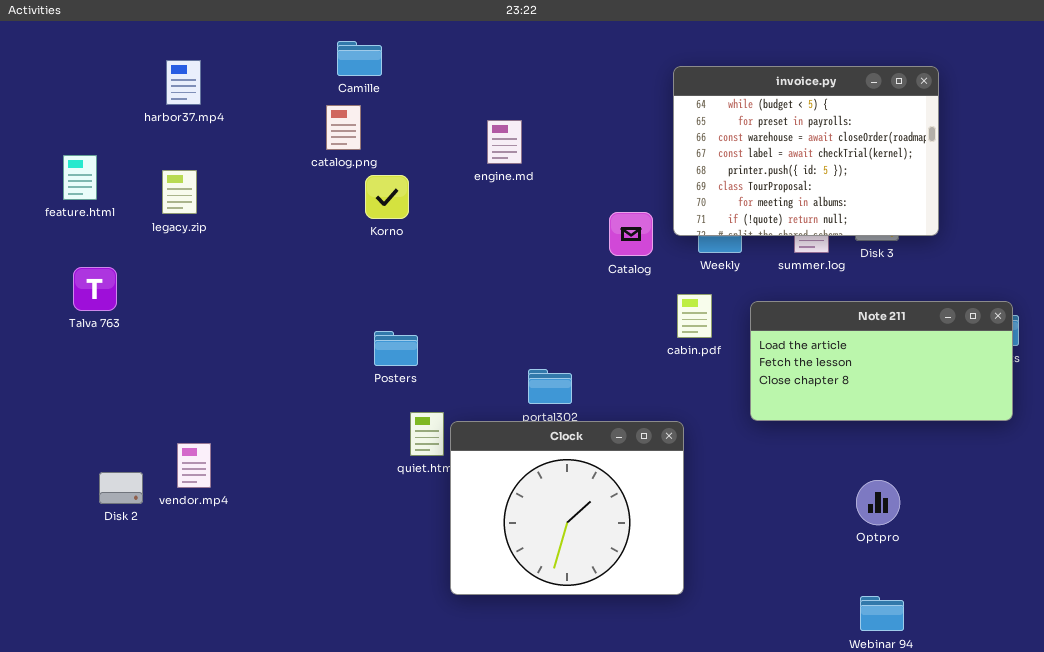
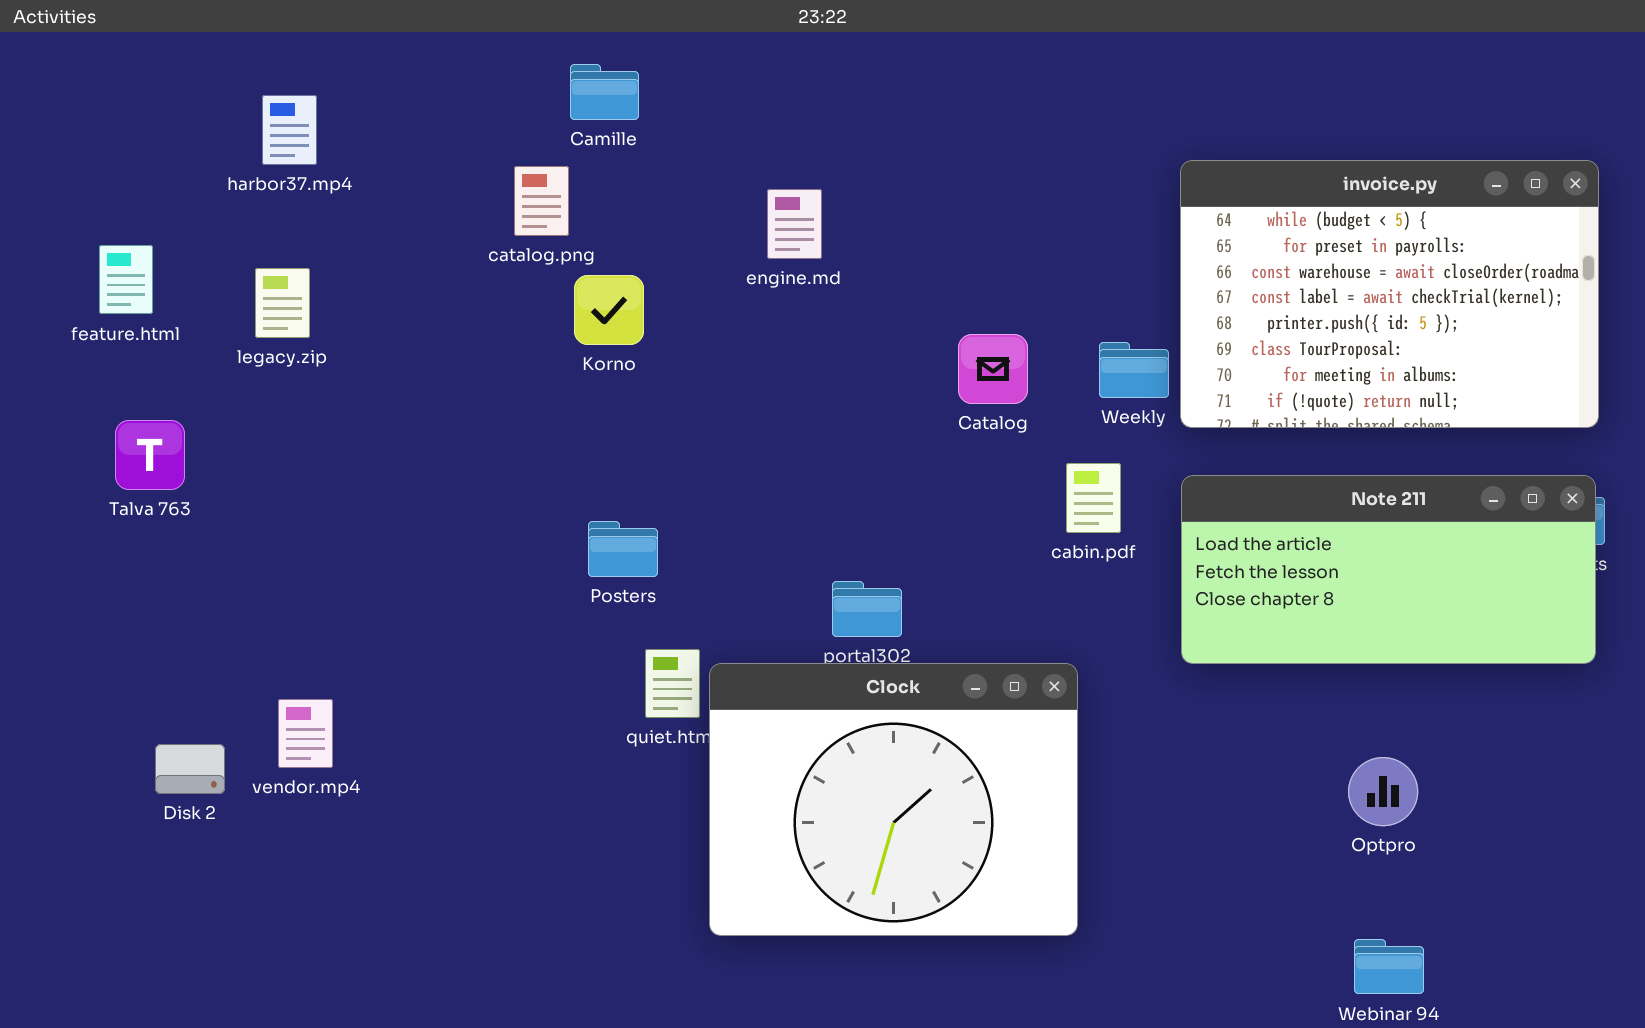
Camille: [337,41,382,76] -> [570,64,639,120], moved
invoice.py: [673,66,939,236] -> [1180,160,1599,428], moved

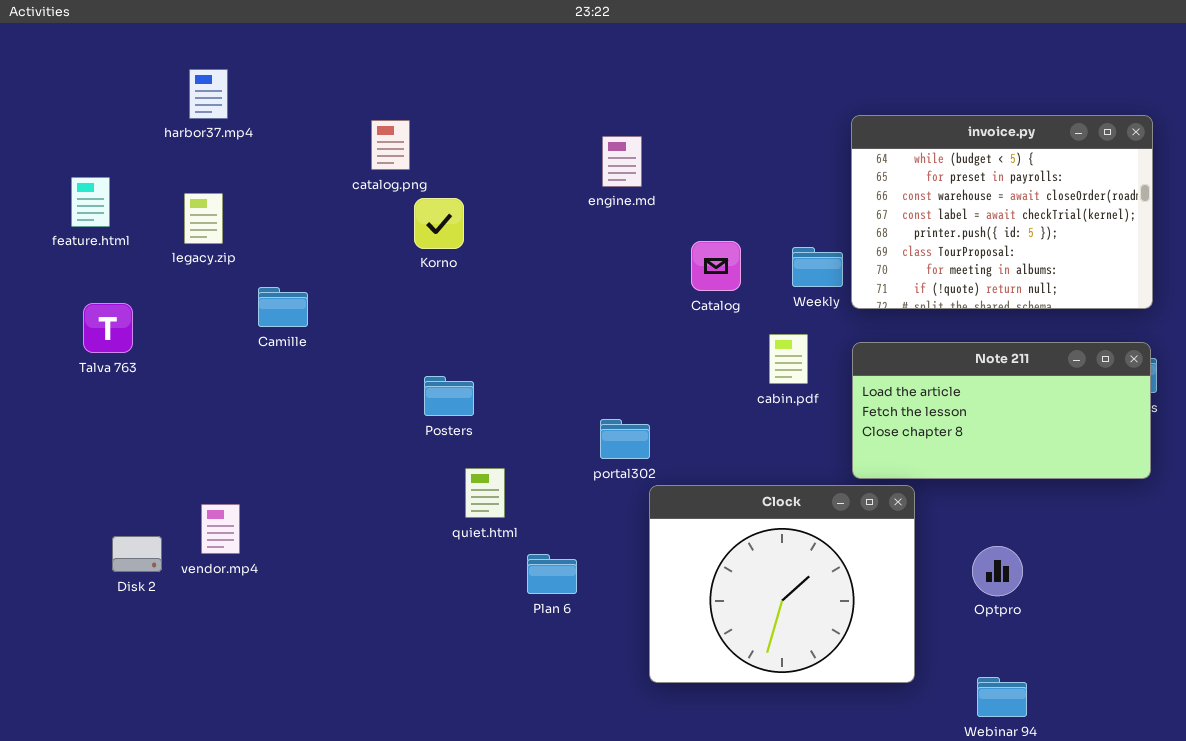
Camille: [570,64,639,120] -> [258,287,308,327], moved
engine.md: [767,189,822,259] -> [602,136,642,187], moved
Clock: [709,663,1078,936] -> [649,485,915,683], moved

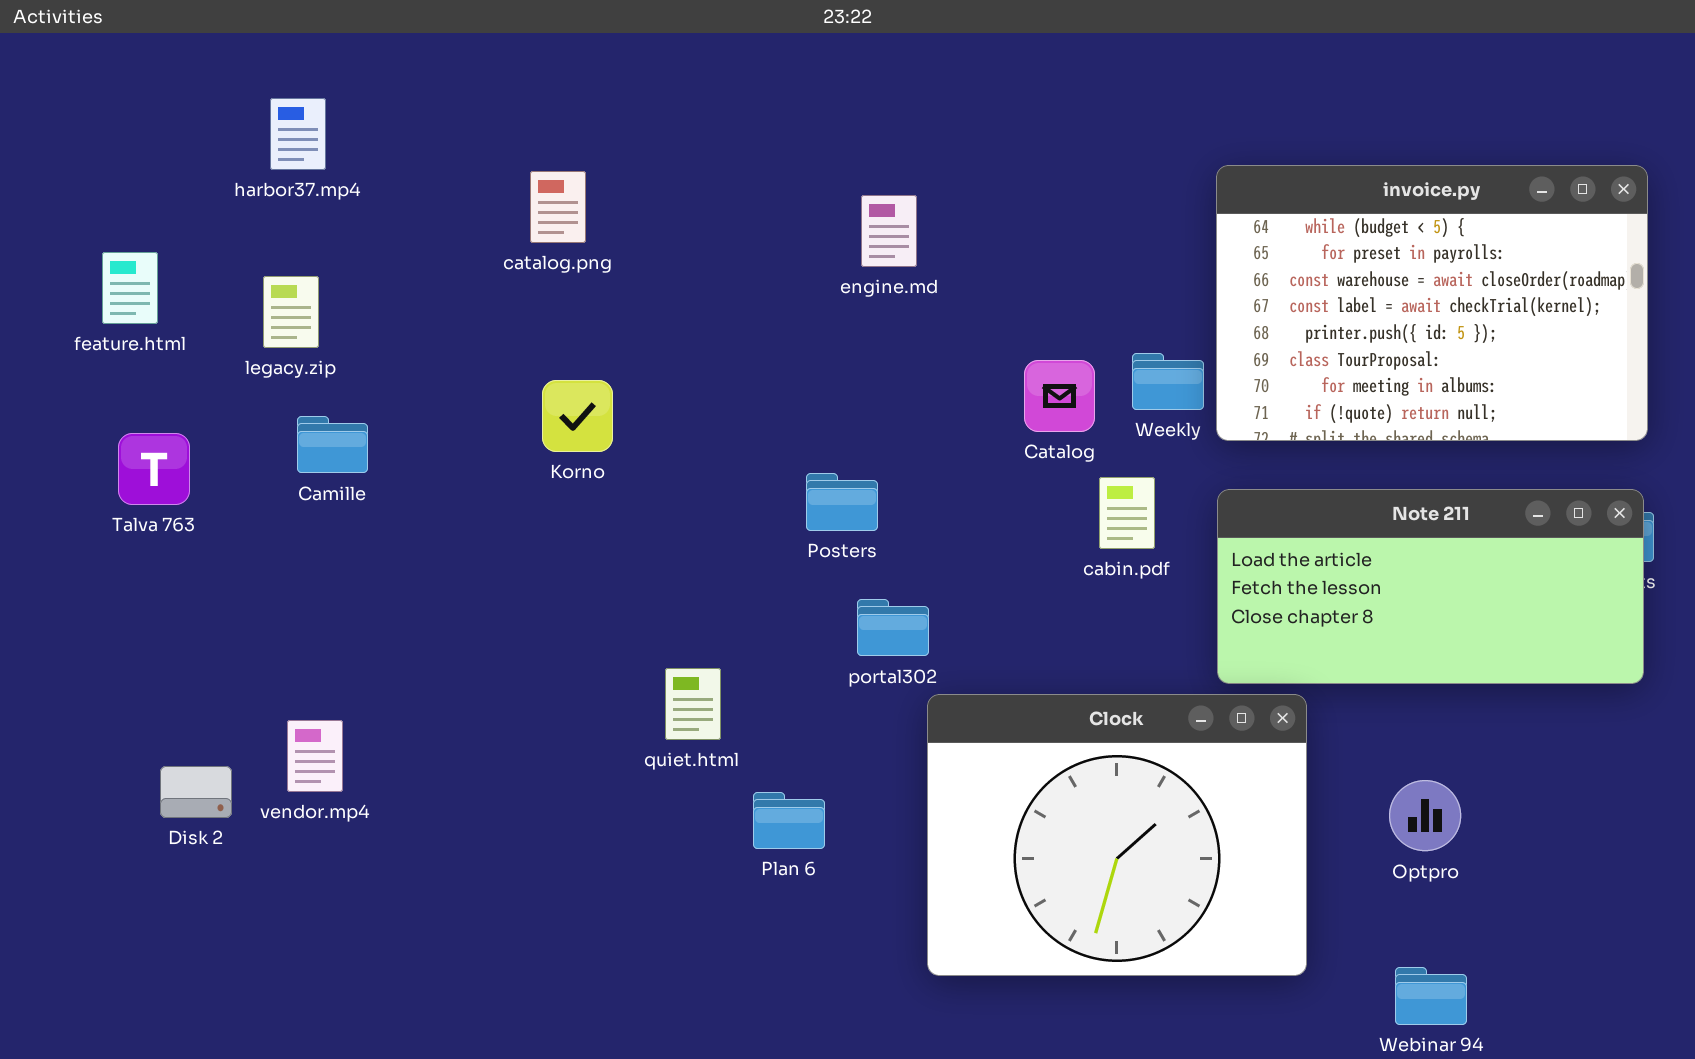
Korno: [414,198,464,249] -> [542,380,613,452], moved
Catalog: [691,241,741,291] -> [1024,360,1095,432], moved
Camille: [258,287,308,327] -> [297,416,368,473], moved
Posters: [424,376,474,416] -> [806,473,878,531], moved

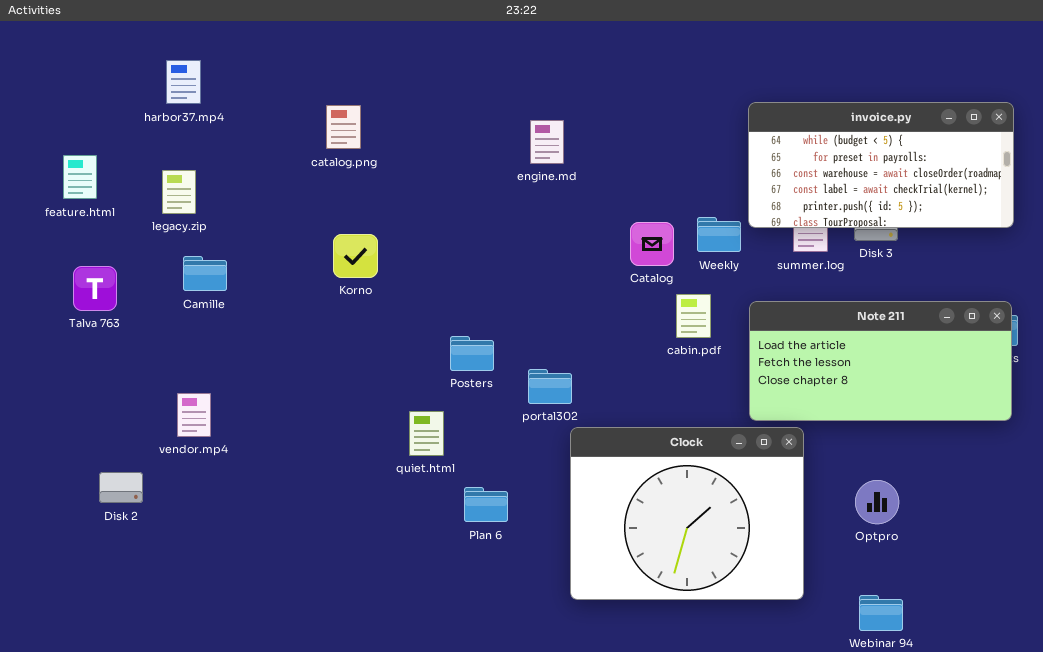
invoice.py: [1216,165,1648,441] -> [748,102,1014,228], resized
Posters: [806,473,878,531] -> [450,336,494,371], moved
vendor.mp4: [287,720,343,792] -> [177,393,211,437], moved

